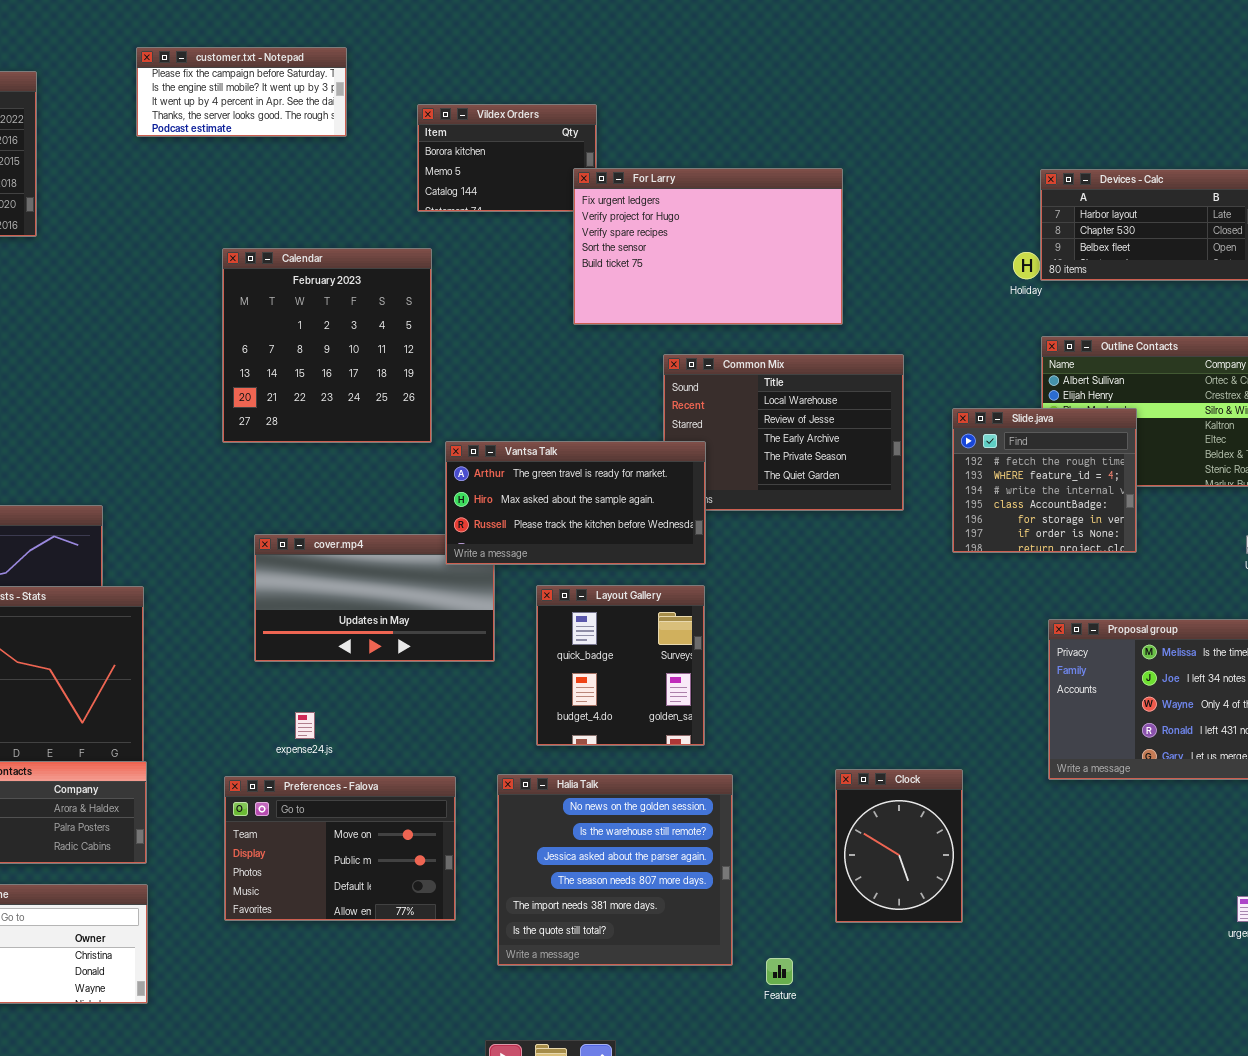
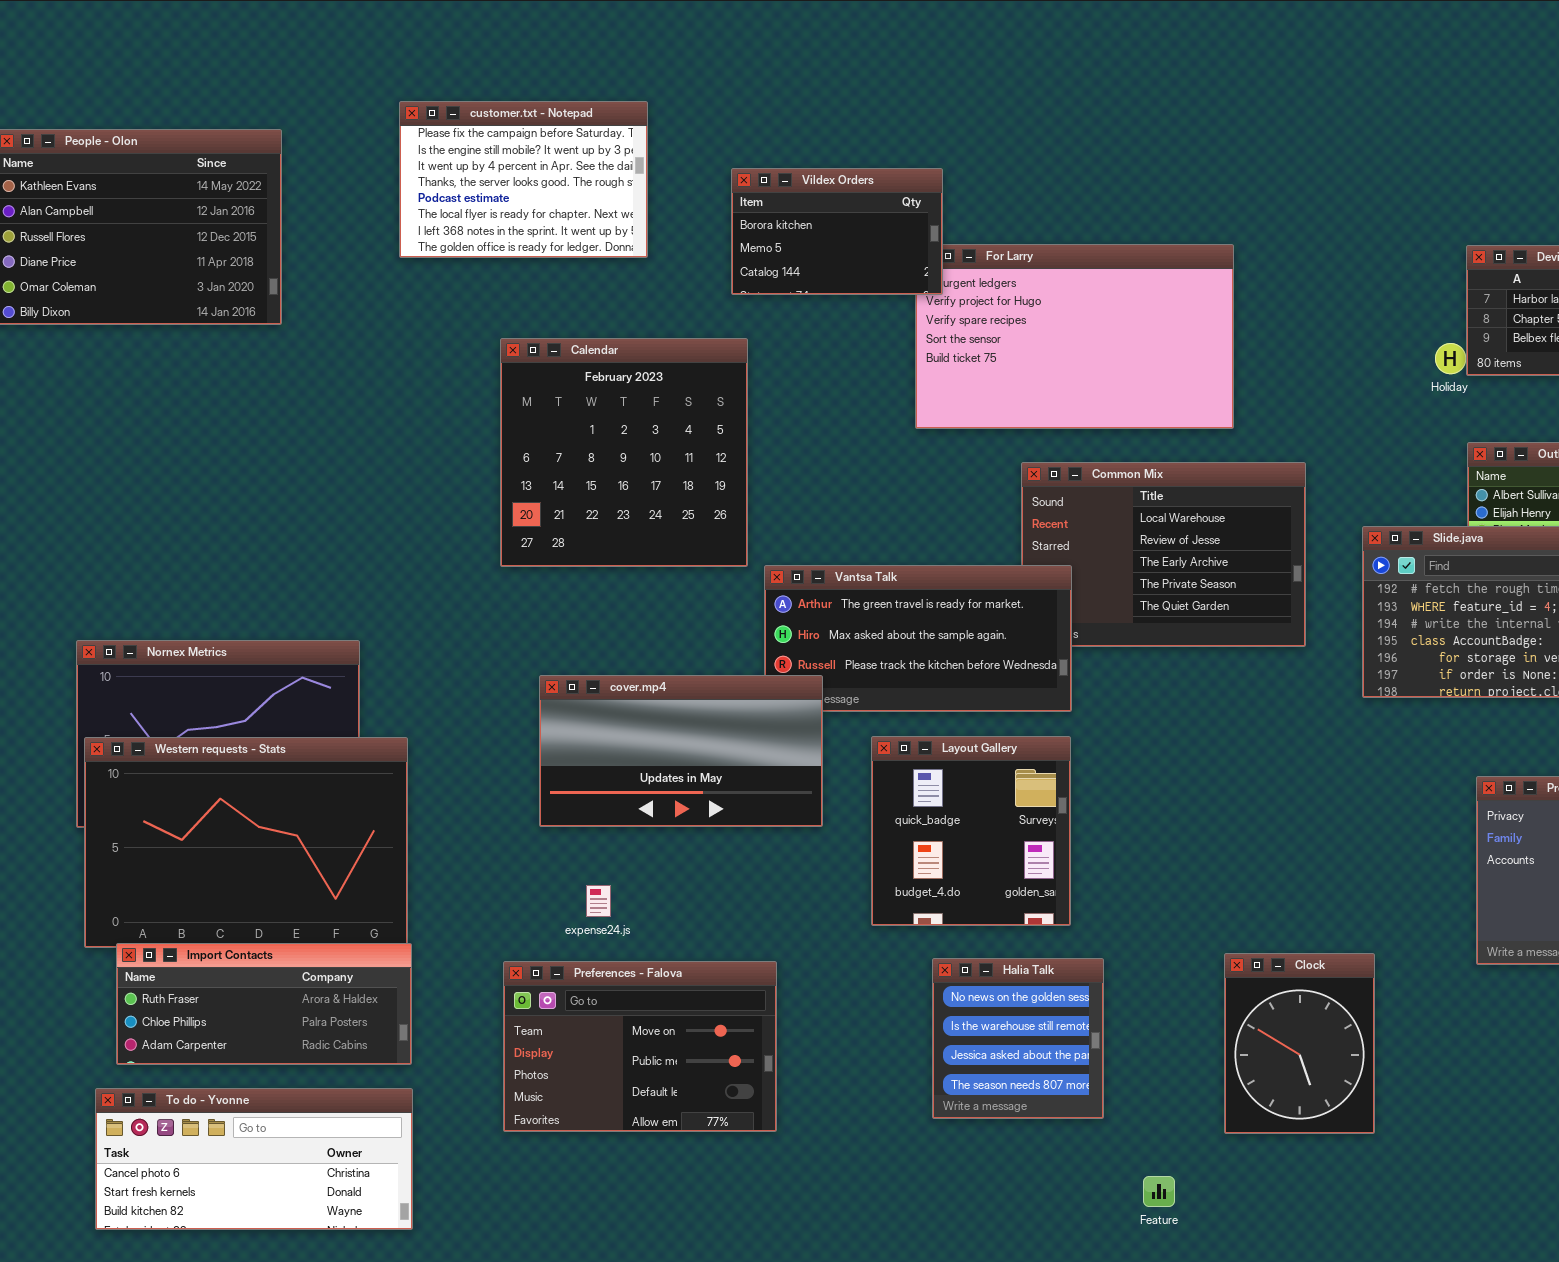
customer.txt - Notepad: [136,47,347,137] -> [399,101,648,258], resized
Vildex Orders: [417,104,597,212] -> [731,168,943,295], raised
cover.mp4: [254,534,495,662] -> [539,675,823,827], raised
Halia Talk: [497,774,733,966] -> [932,958,1104,1119], resized

